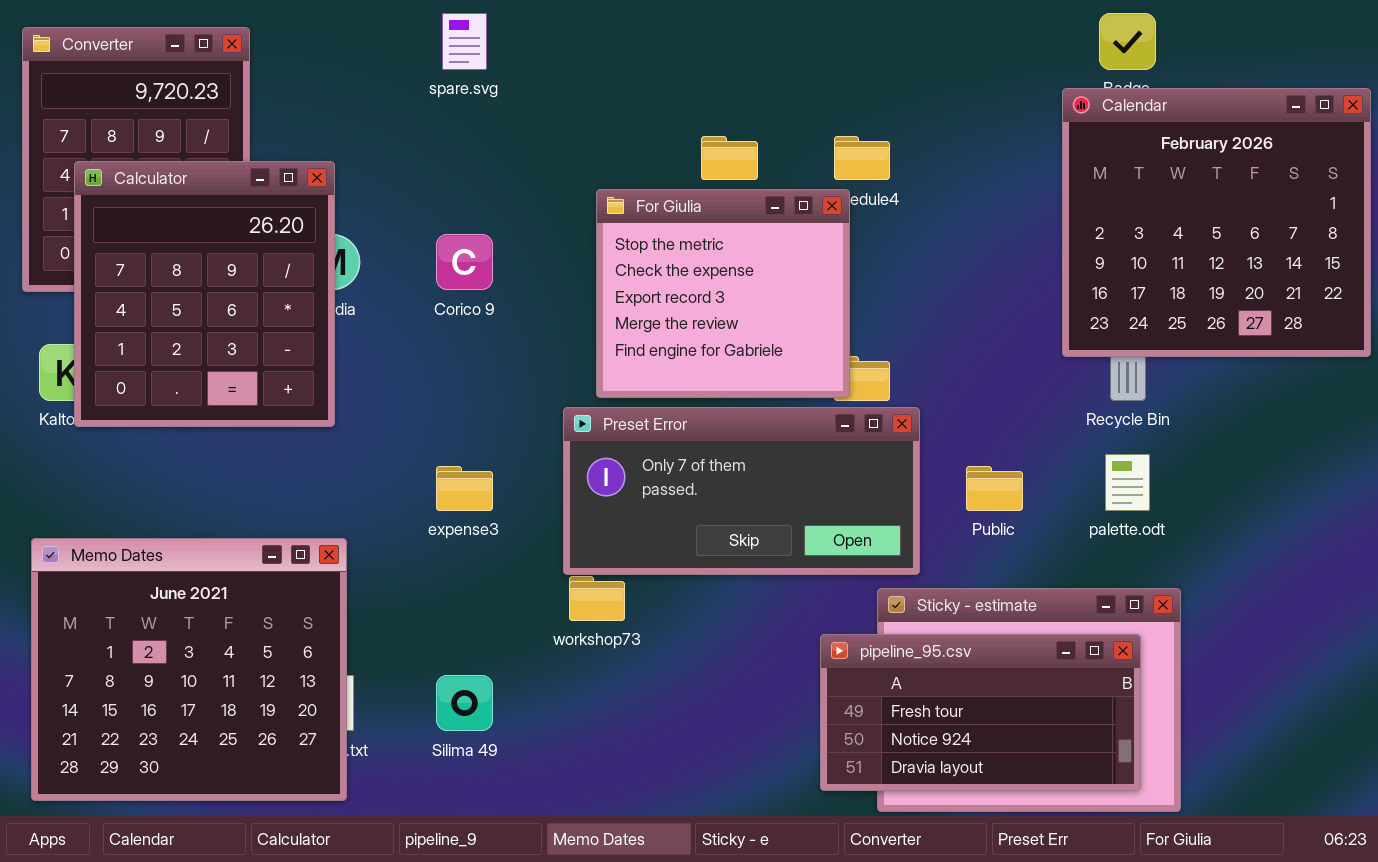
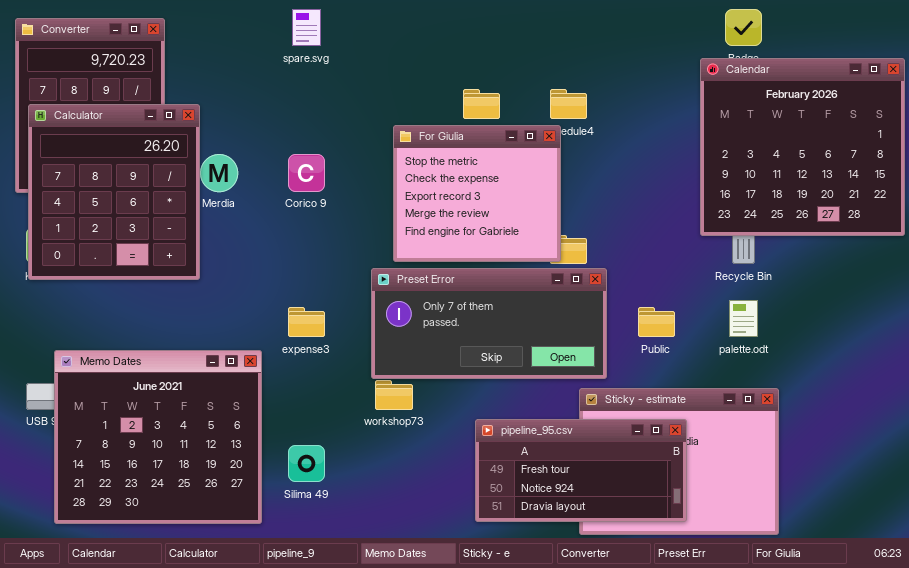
Calculator: [74,161,335,427] -> [28,104,200,280], moved
Memo Dates: [31,538,347,801] -> [54,350,262,524], moved
pipeline_95.csv: [820,634,1141,791] -> [475,419,687,522], moved

